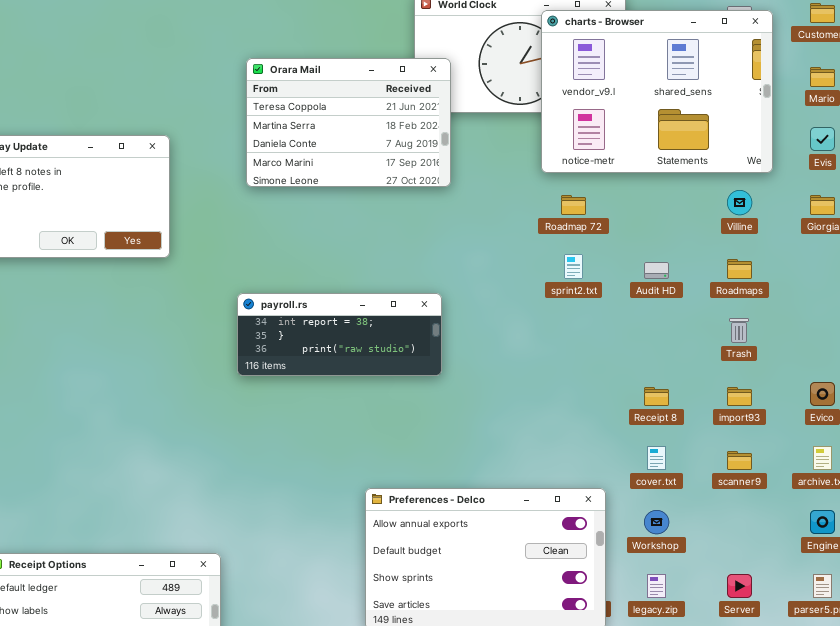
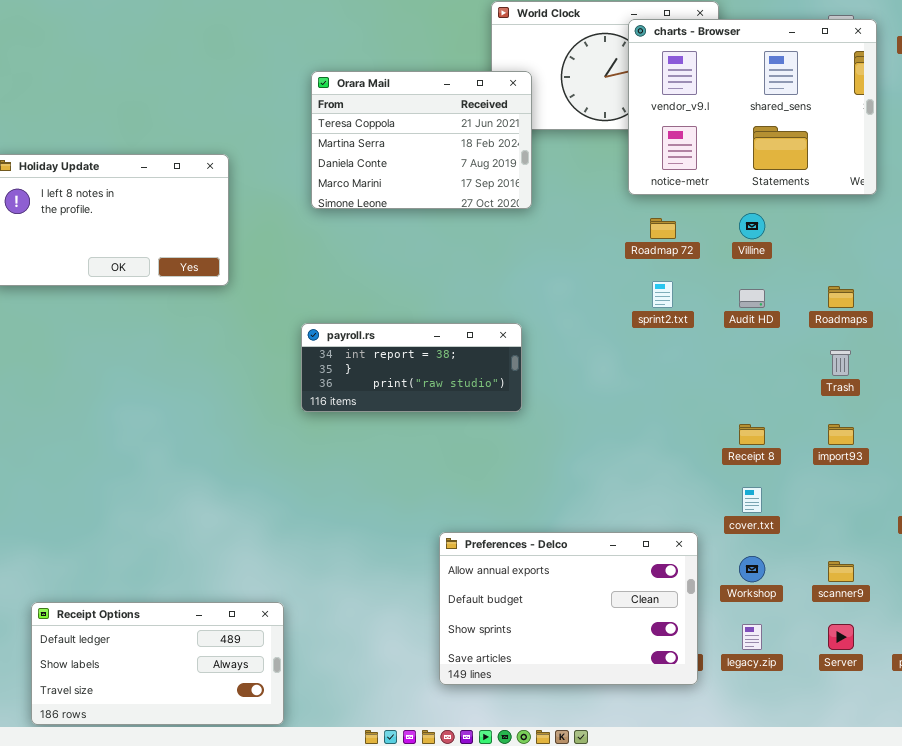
Villine: [727,190,752,215] -> [739,213,765,239], moved
scanner9: [727,451,752,470] -> [828,561,854,582], moved

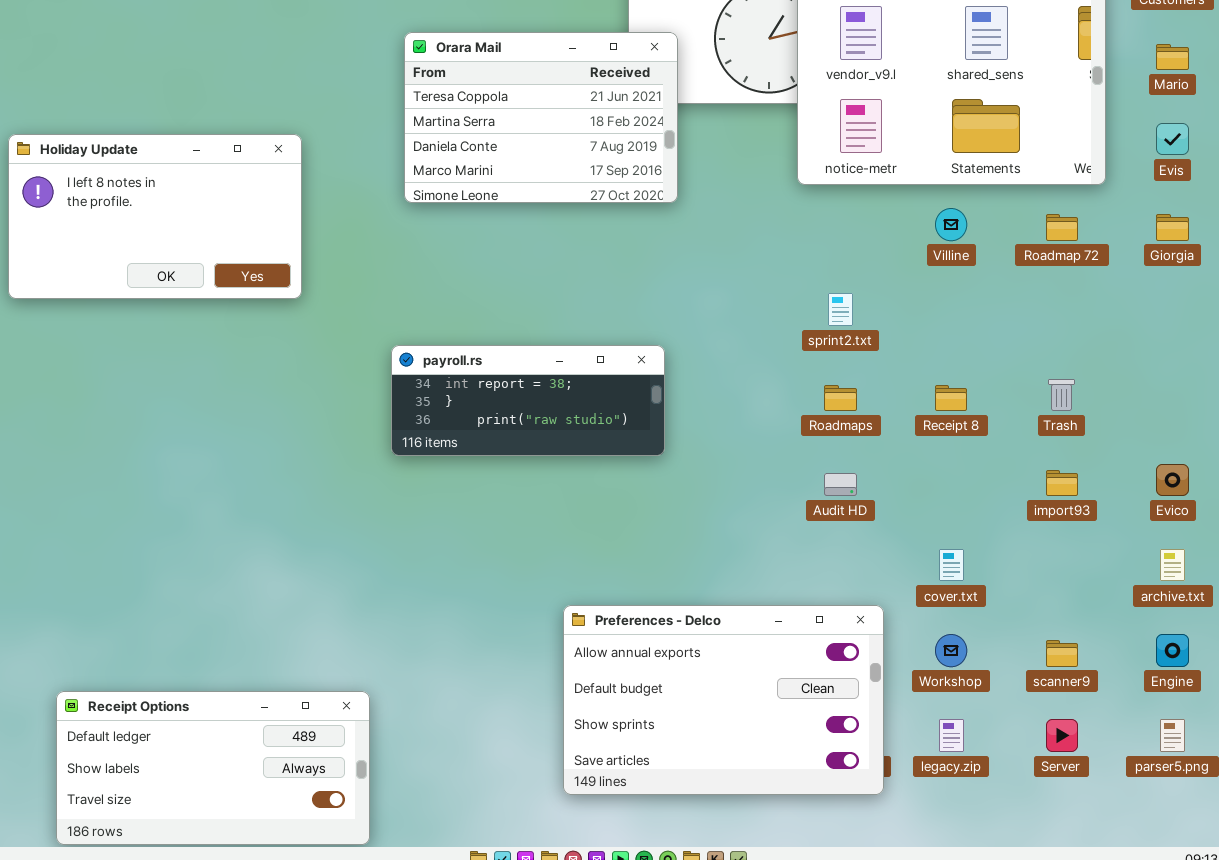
Roadmap 72: [650,218,676,239] -> [1046,214,1078,241], moved
Roadmaps: [828,286,854,308] -> [824,385,857,411], moved
Audit HD: [739,289,765,308] -> [824,473,857,496], moved
Receipt 8: [739,424,765,445] -> [935,385,967,411], moved

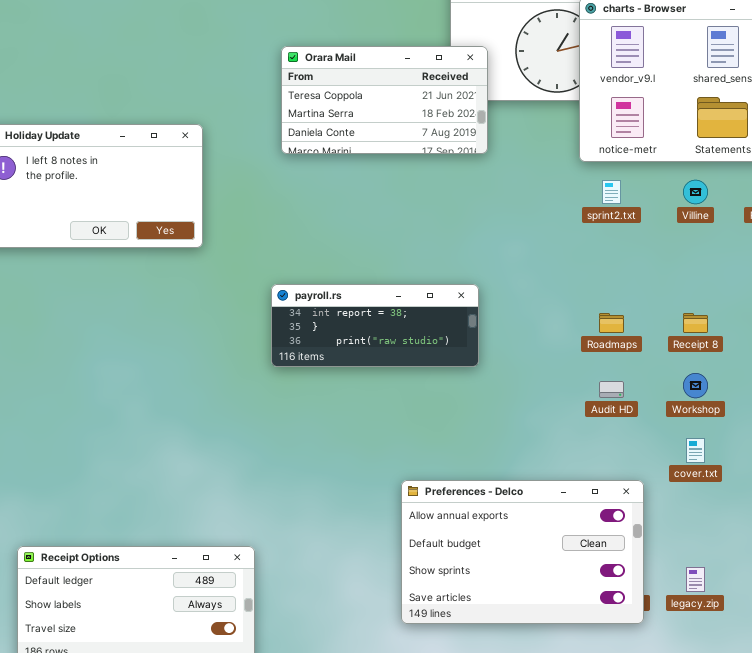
Orara Mail: [404,32,678,203] -> [281,46,488,154], resized
sprint2.txt: [828,293,853,326] -> [602,180,621,204], moved
Workshop: [935,634,967,667] -> [683,373,708,398], moved

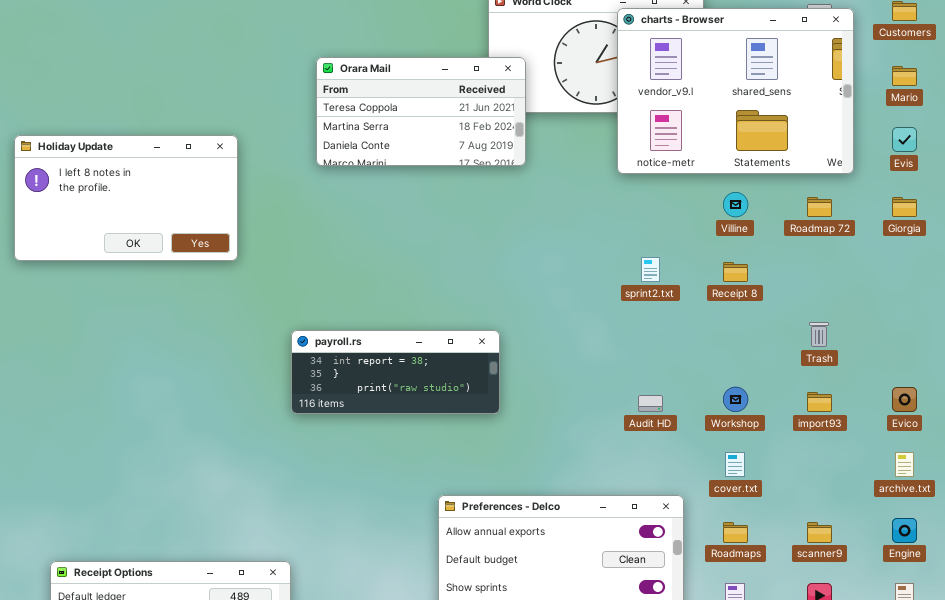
sprint2.txt: [602,180,621,204] -> [641,257,660,282], moved
payroll.rs: [271,284,479,367] -> [291,330,500,414], moved
Roadmaps: [599,313,624,333] -> [723,522,748,543], moved
Receipt 8: [683,313,708,333] -> [723,262,748,282], moved

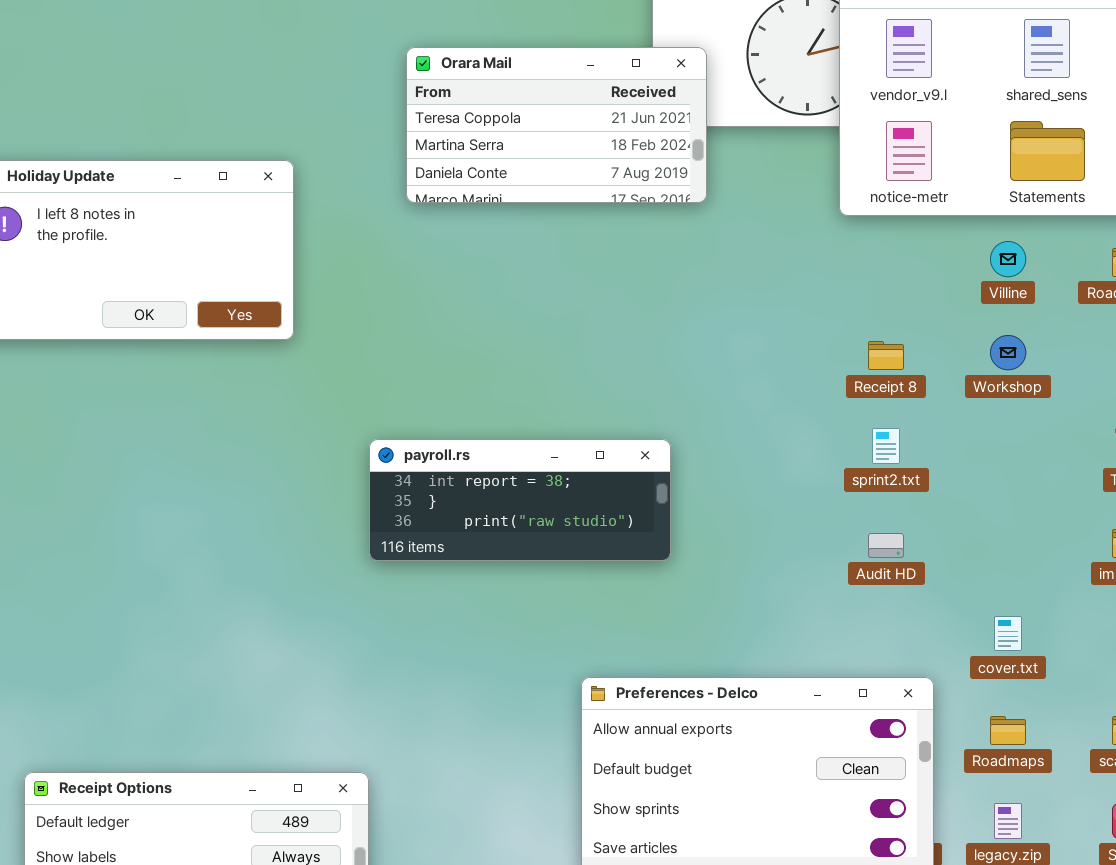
sprint2.txt: [641,257,660,282] -> [872,428,900,464], moved
Receipt 8: [723,262,748,282] -> [868,341,904,370], moved
Workshop: [723,387,748,412] -> [990,335,1026,370], moved

